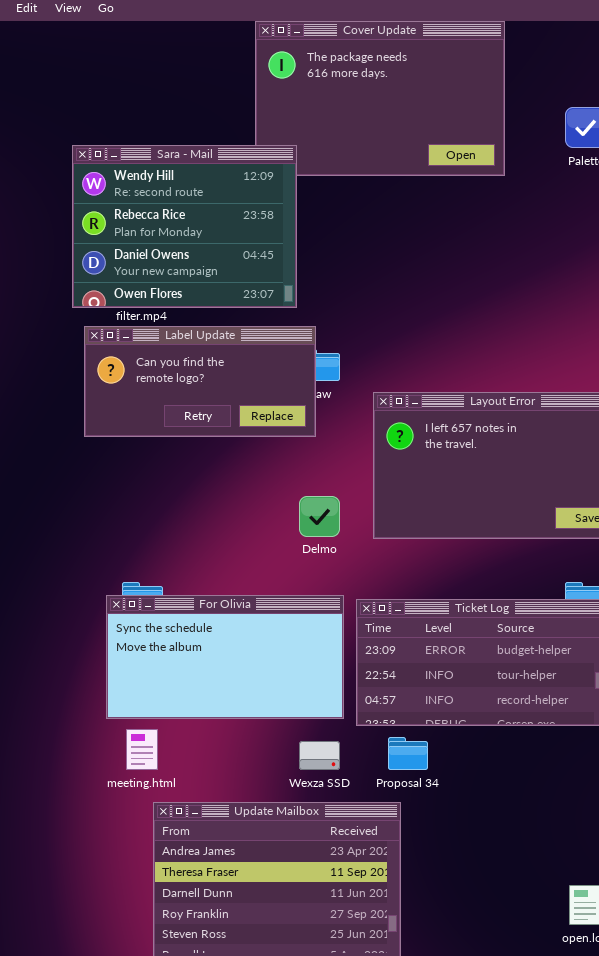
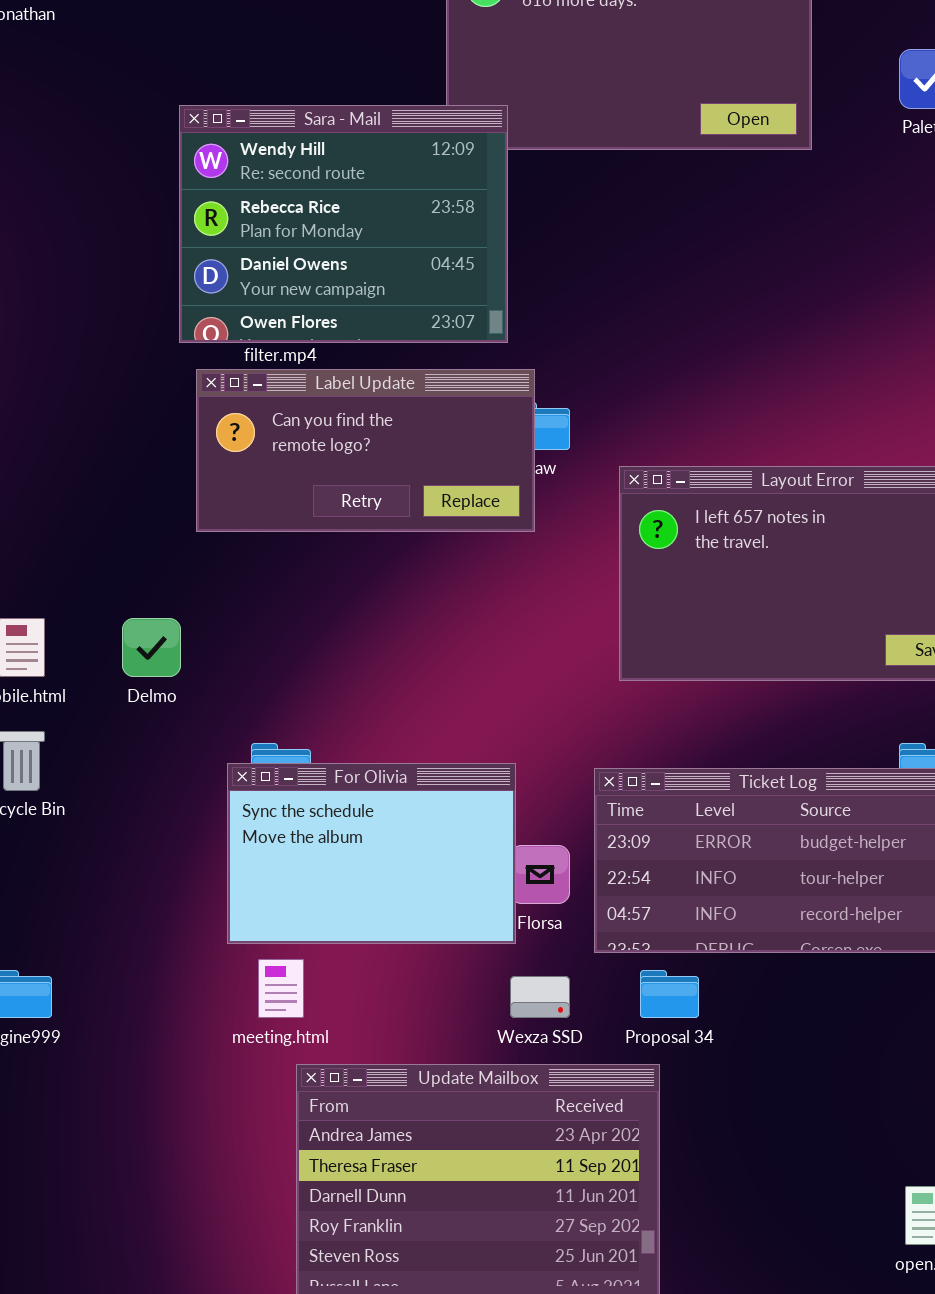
Delmo: [299,496,340,537] -> [122,618,181,677], moved
For Olivia: [106,595,344,719] -> [227,763,516,944], resized

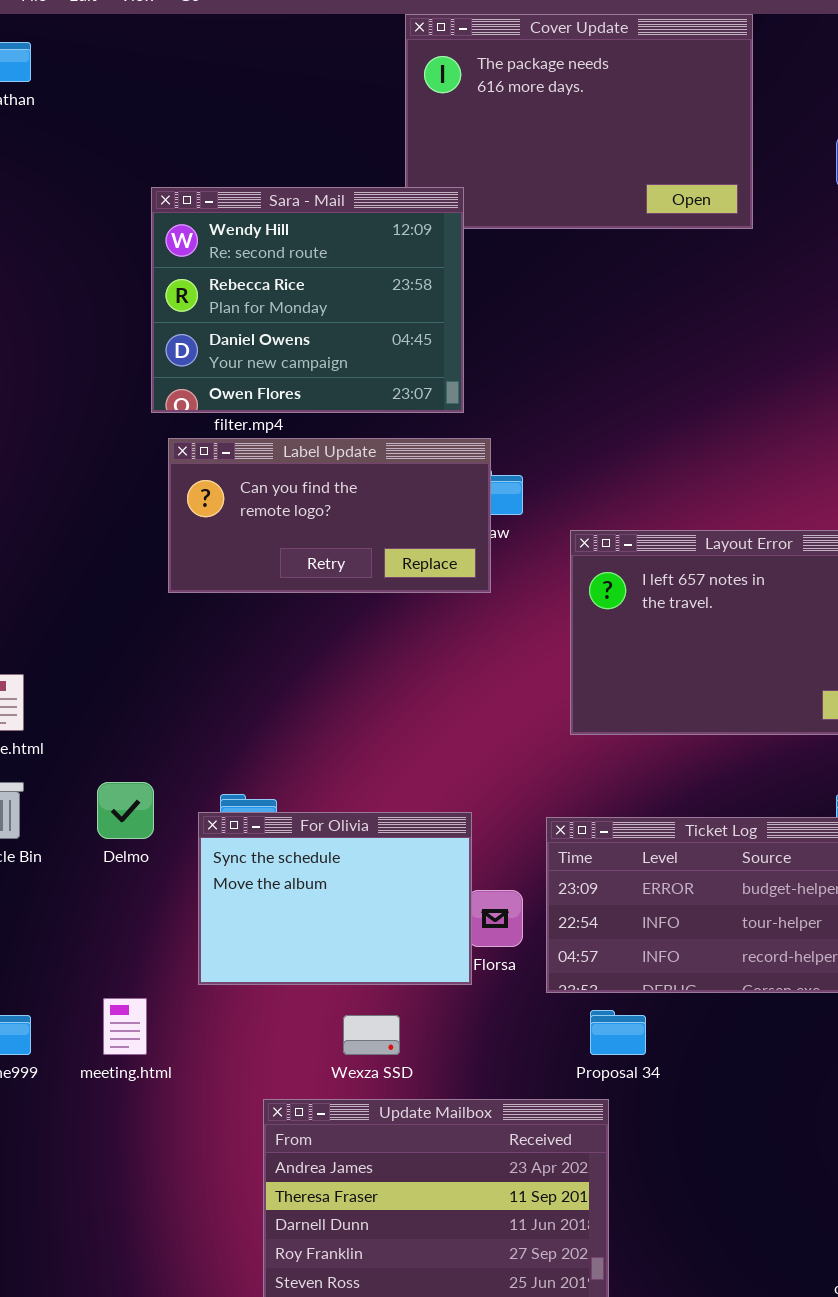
Delmo: [122,618,181,677] -> [97,782,154,839], moved
meeting.html: [258,959,304,1018] -> [103,998,147,1055], moved
Wexza SSD: [510,976,570,1018] -> [343,1015,400,1055], moved

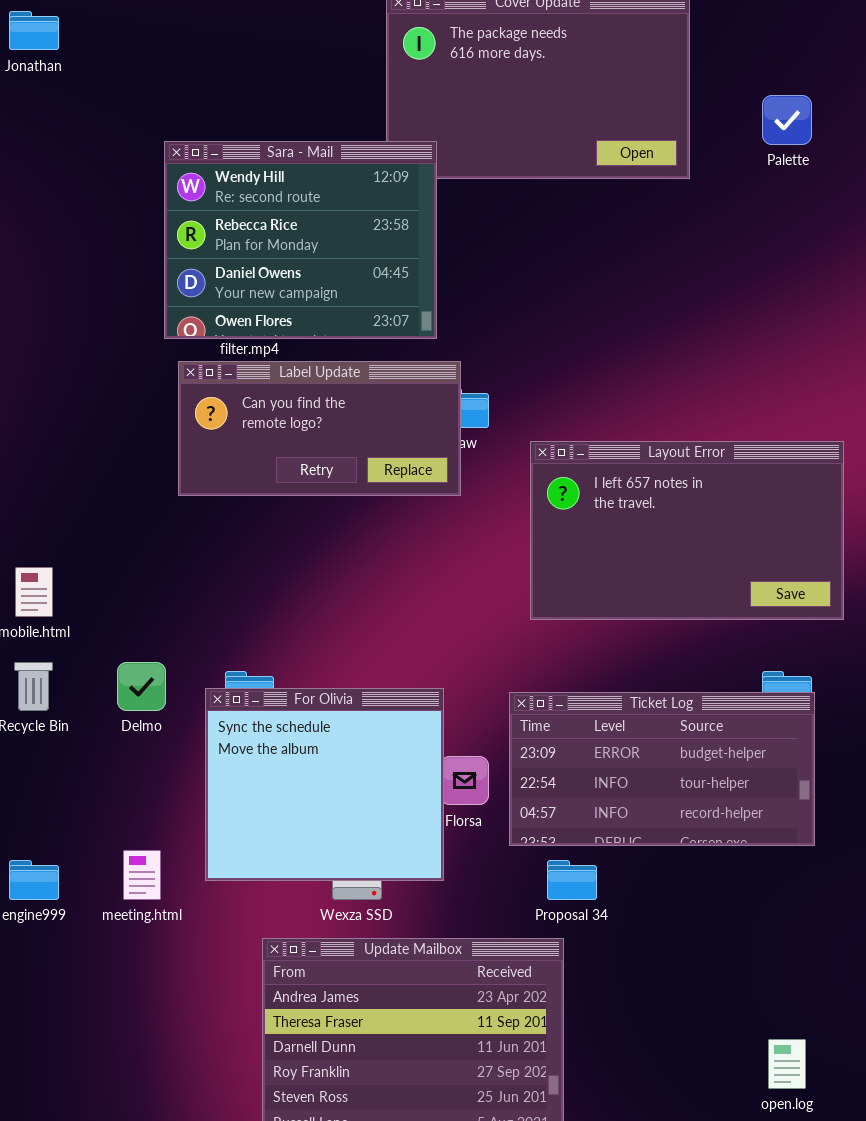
For Olivia: [198,812,472,985] -> [205,688,444,881], resized

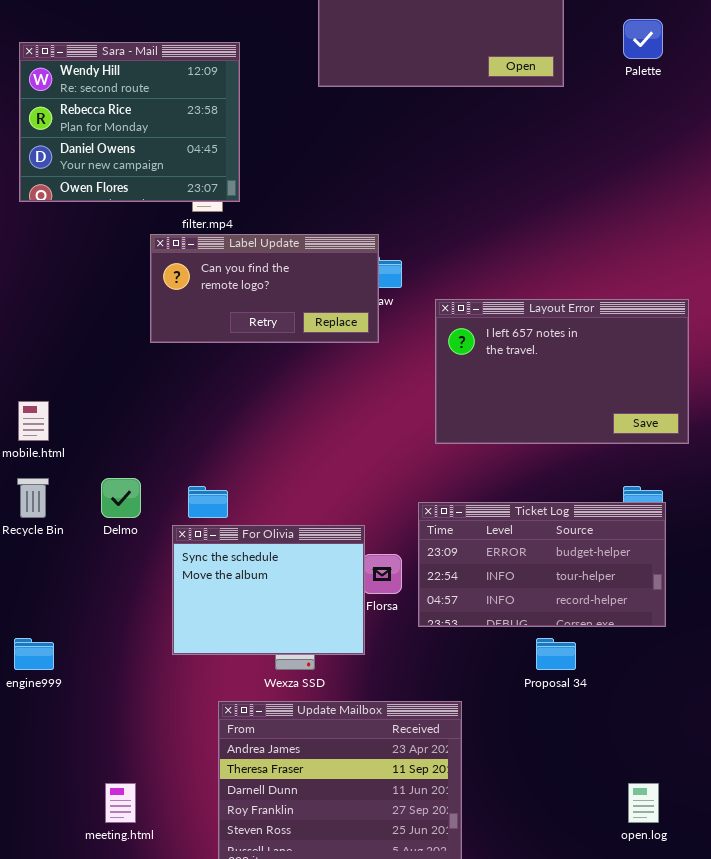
Sara - Mail: [164,141,437,339] -> [19,42,240,202], moved
For Olivia: [205,688,444,881] -> [172,525,365,655], resized
meeting.html: [123,850,161,900] -> [105,783,136,823], moved
Proposal 34: [547,860,597,900] -> [536,638,576,670], moved

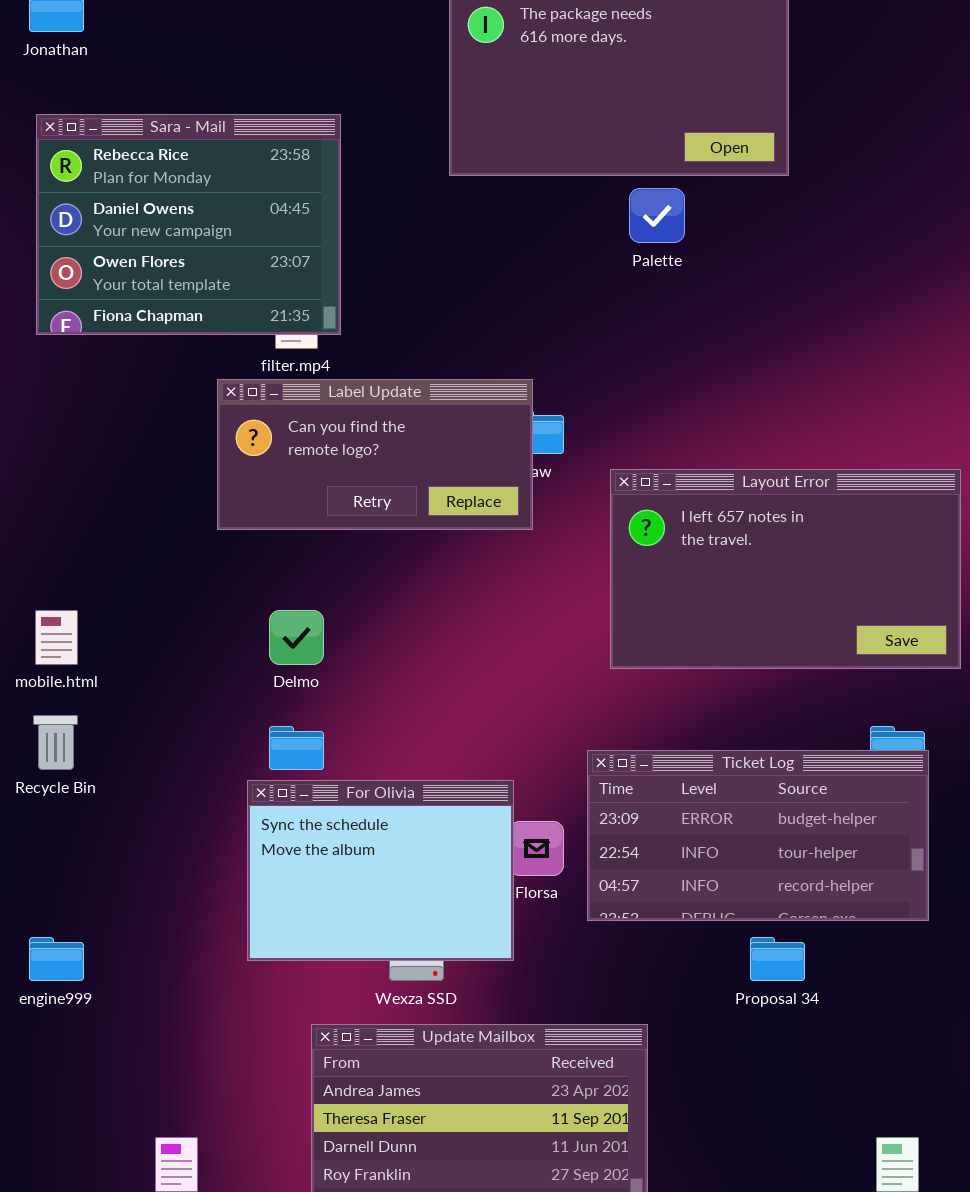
Palette: [623,19,663,59] -> [629,188,685,243], moved
Sara - Mail: [19,42,240,202] -> [36,114,341,335], scrolled down 1 row
Delmo: [101,478,141,518] -> [269,610,324,665], moved

